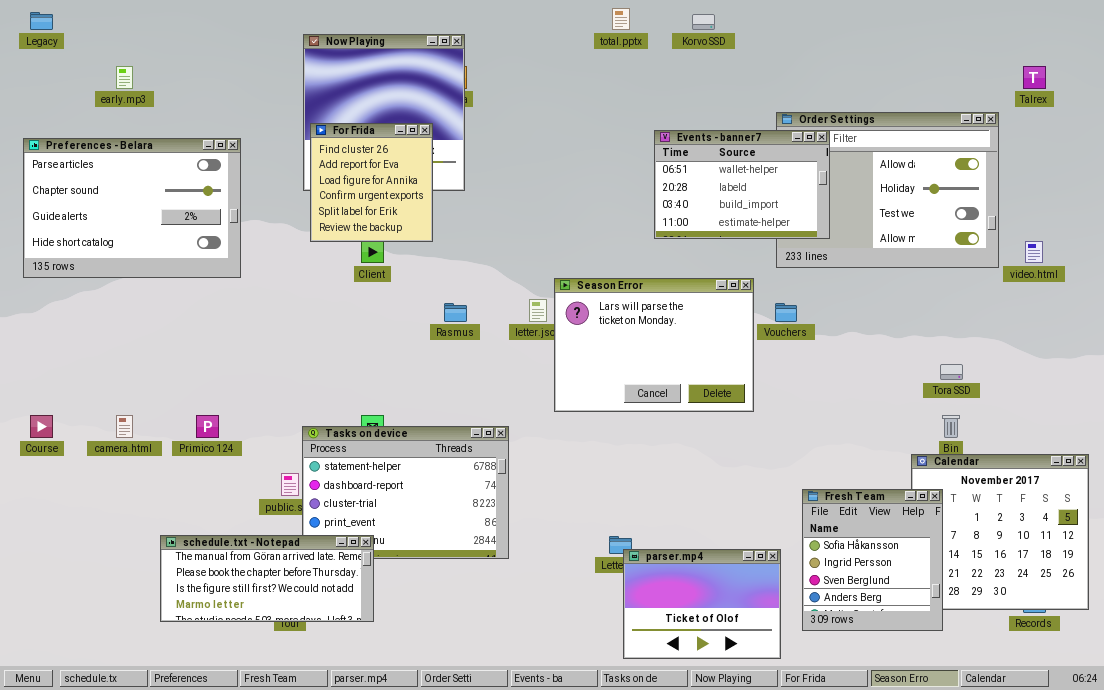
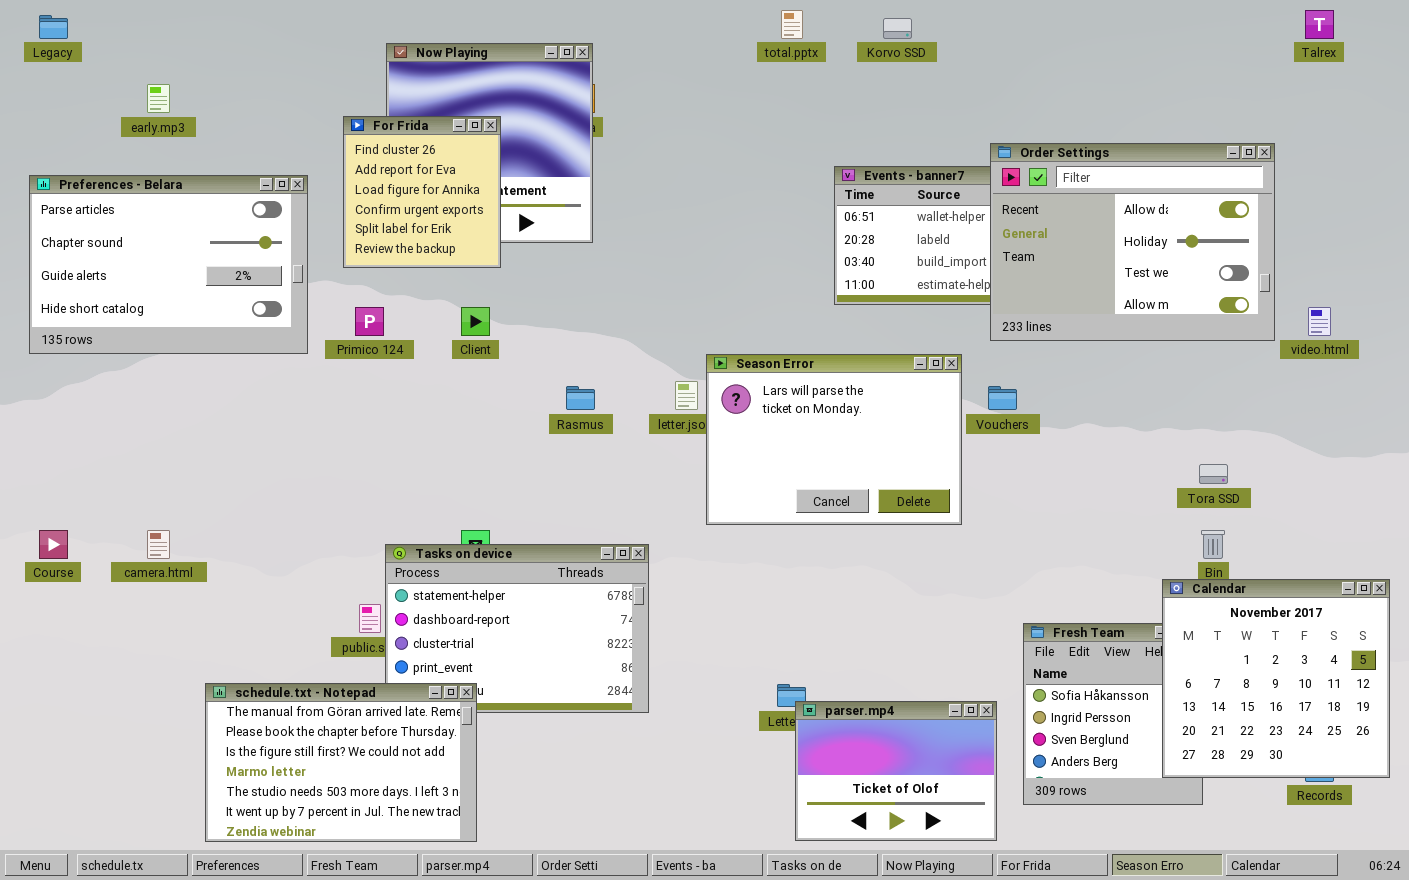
Talrex: [1023,66,1046,89] -> [1305,10,1334,39], moved
Order Settings: [776,112,999,268] -> [990,143,1275,341], raised
For Frida: [310,123,433,242] -> [343,116,501,268], moved
Primico 124: [196,415,219,438] -> [355,307,384,336], moved
Calendar: [911,454,1089,610] -> [1162,579,1390,778], raised
schedule.txt - Notepad: [160,535,374,622] -> [205,683,477,842], resized

